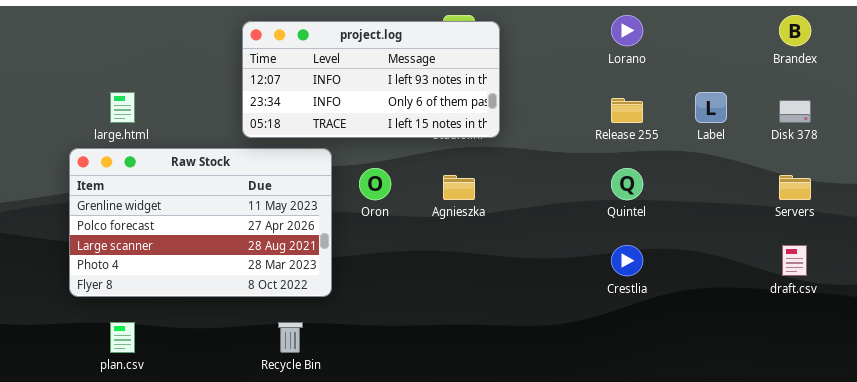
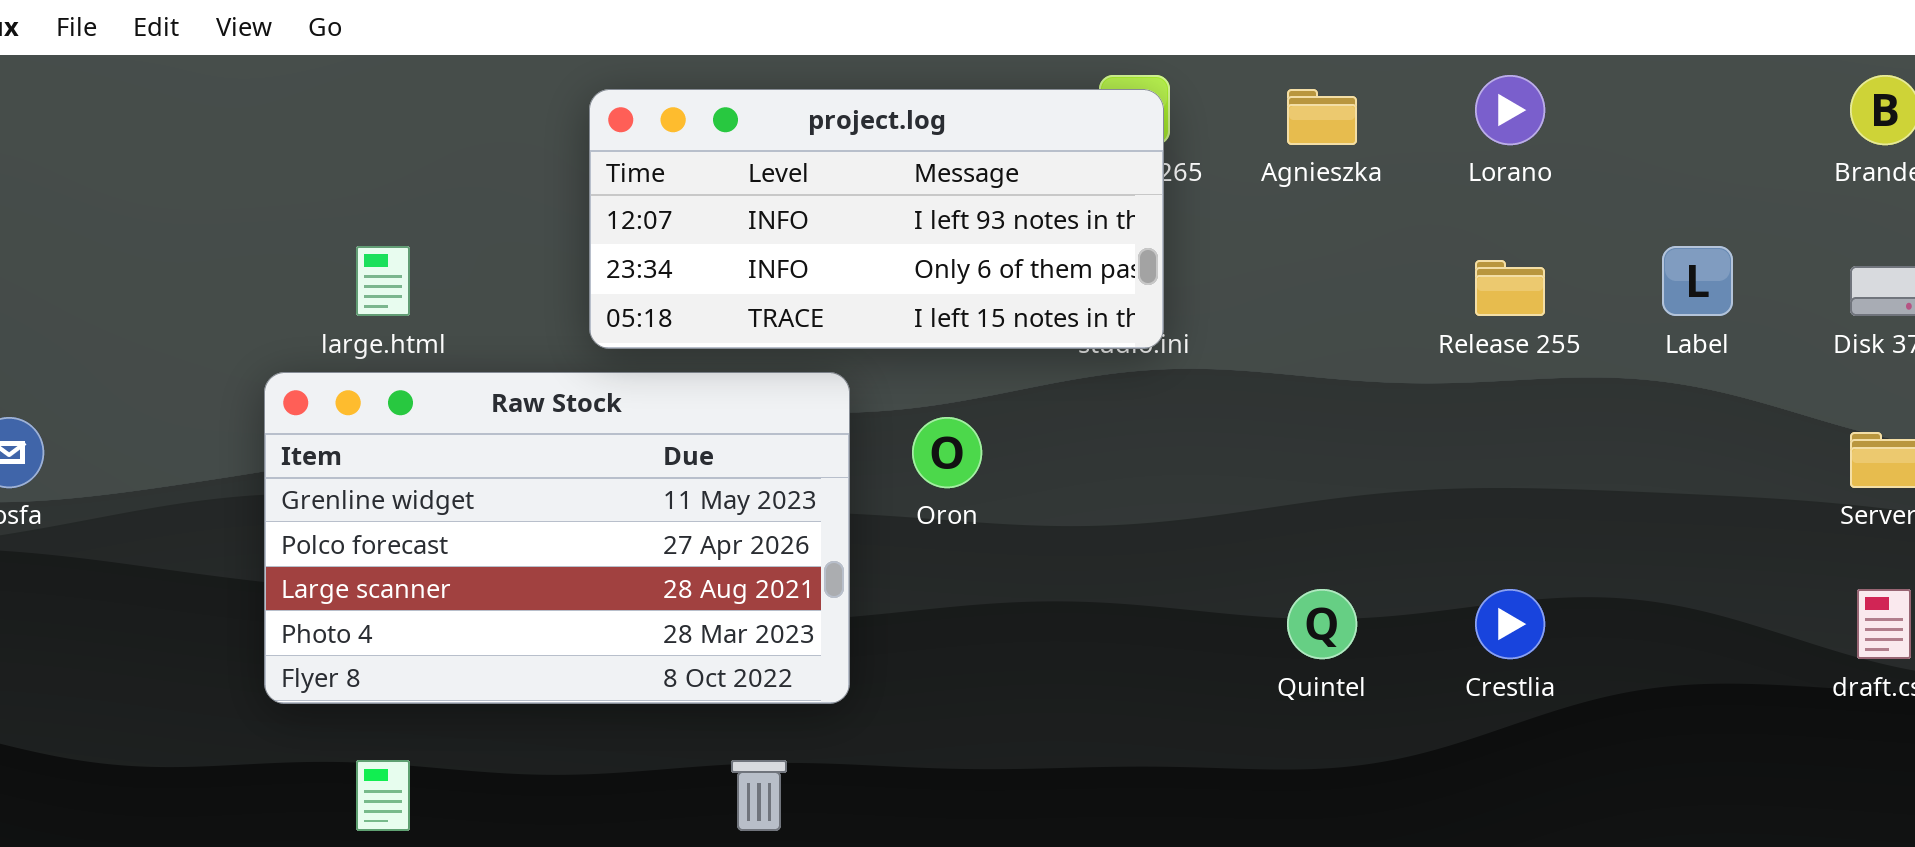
project.log: [242,21,500,138] -> [589,89,1164,349], moved
Quintel: [611,168,643,200] -> [1287,589,1357,659], moved
Agnieszka: [443,175,475,200] -> [1287,89,1357,145], moved

